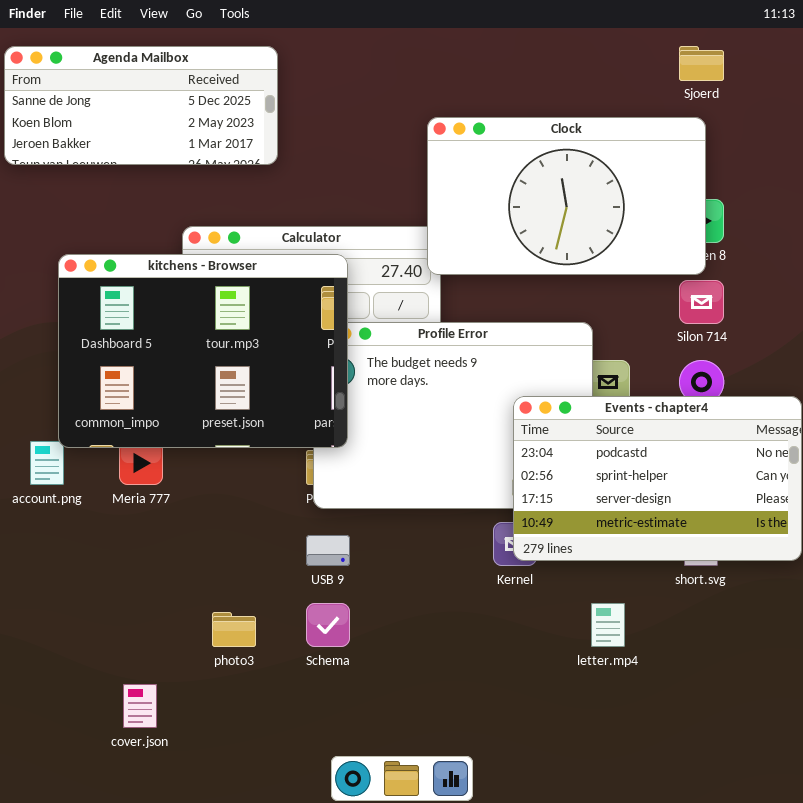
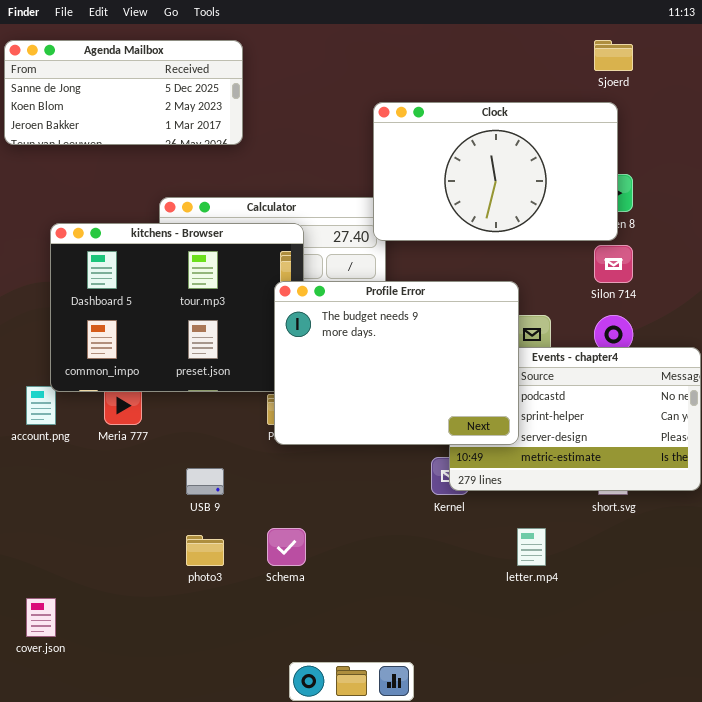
Profile Error: [313,322,593,509] -> [274,281,519,445], raised
USB 9: [306,535,350,566] -> [186,468,224,495], moved
cover.json: [123,684,157,728] -> [26,598,56,637], moved

